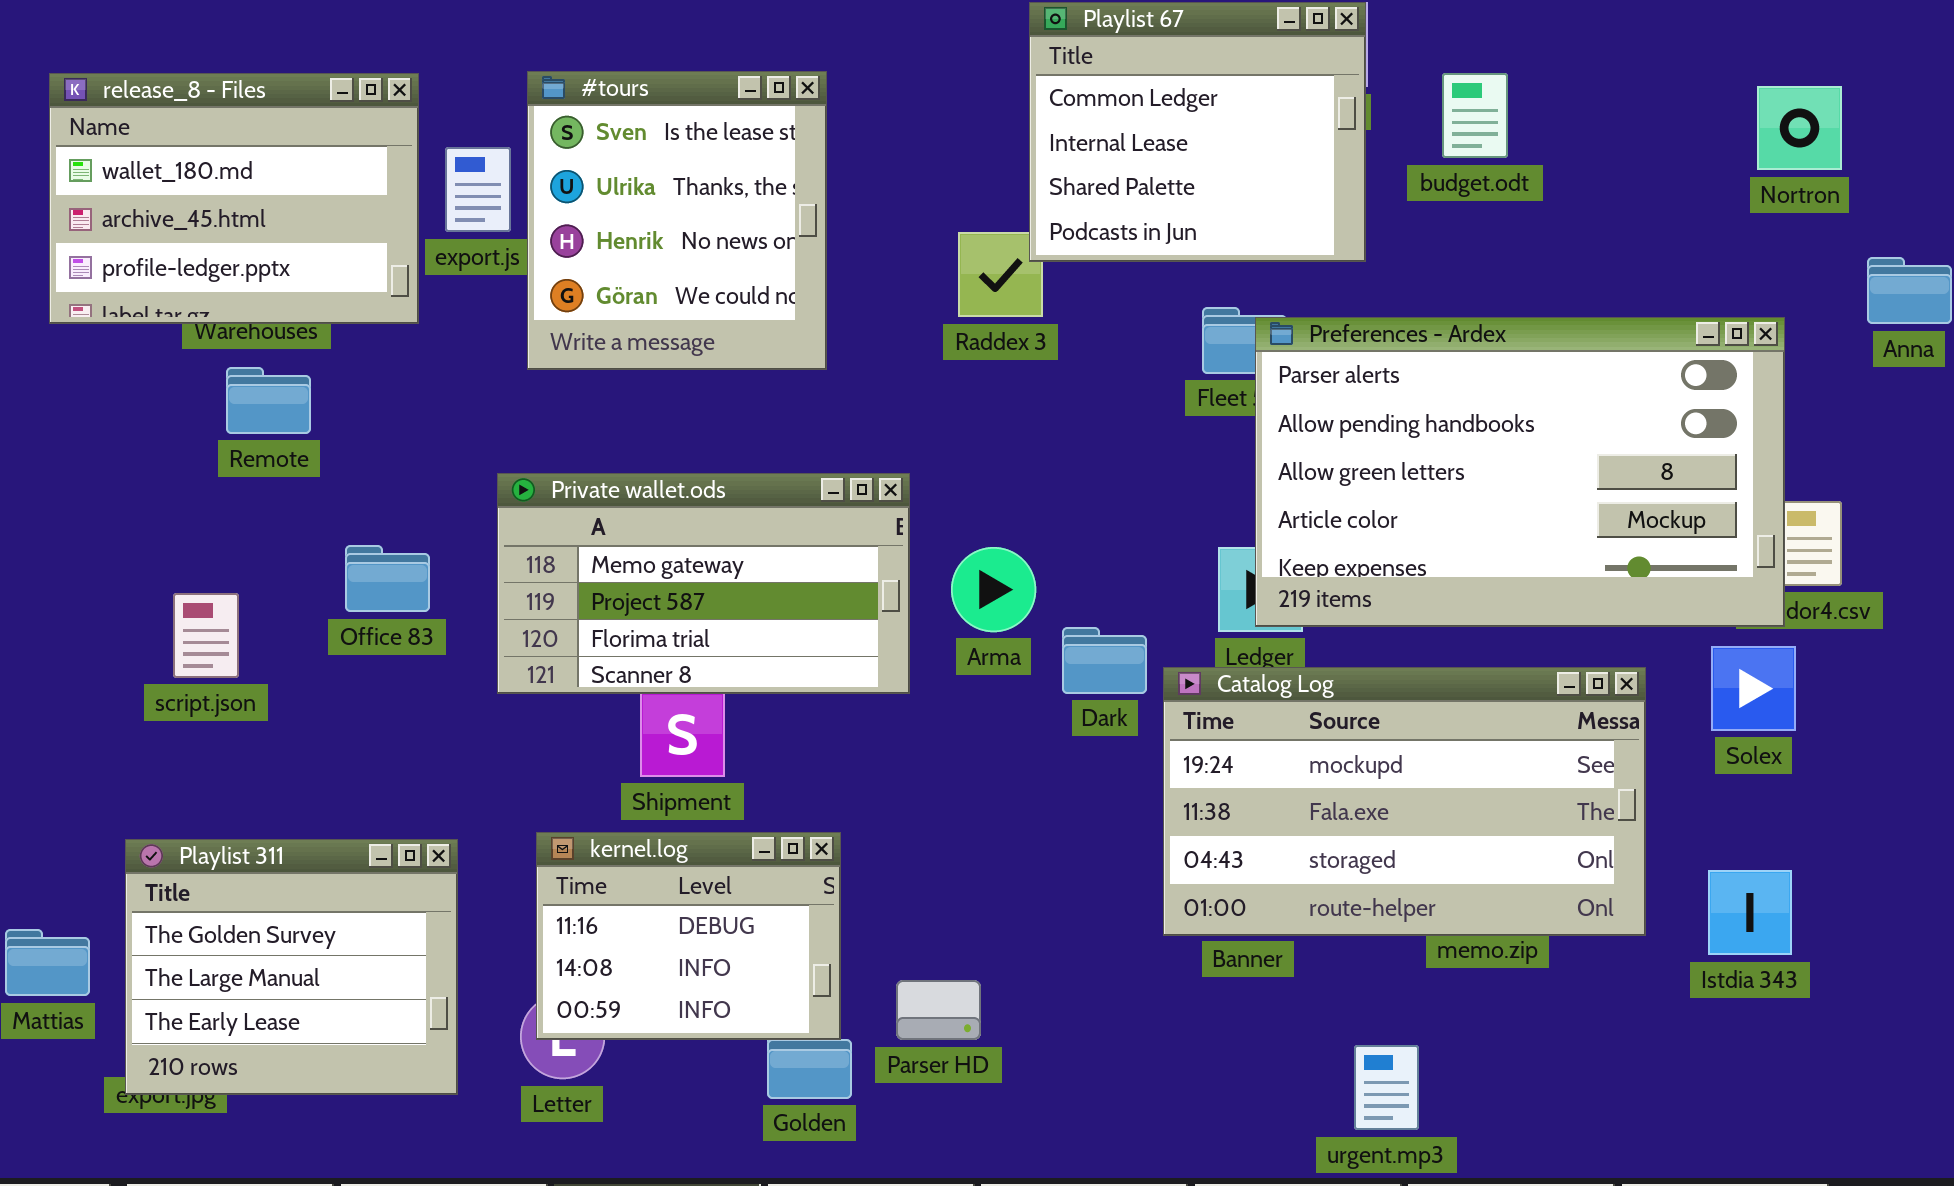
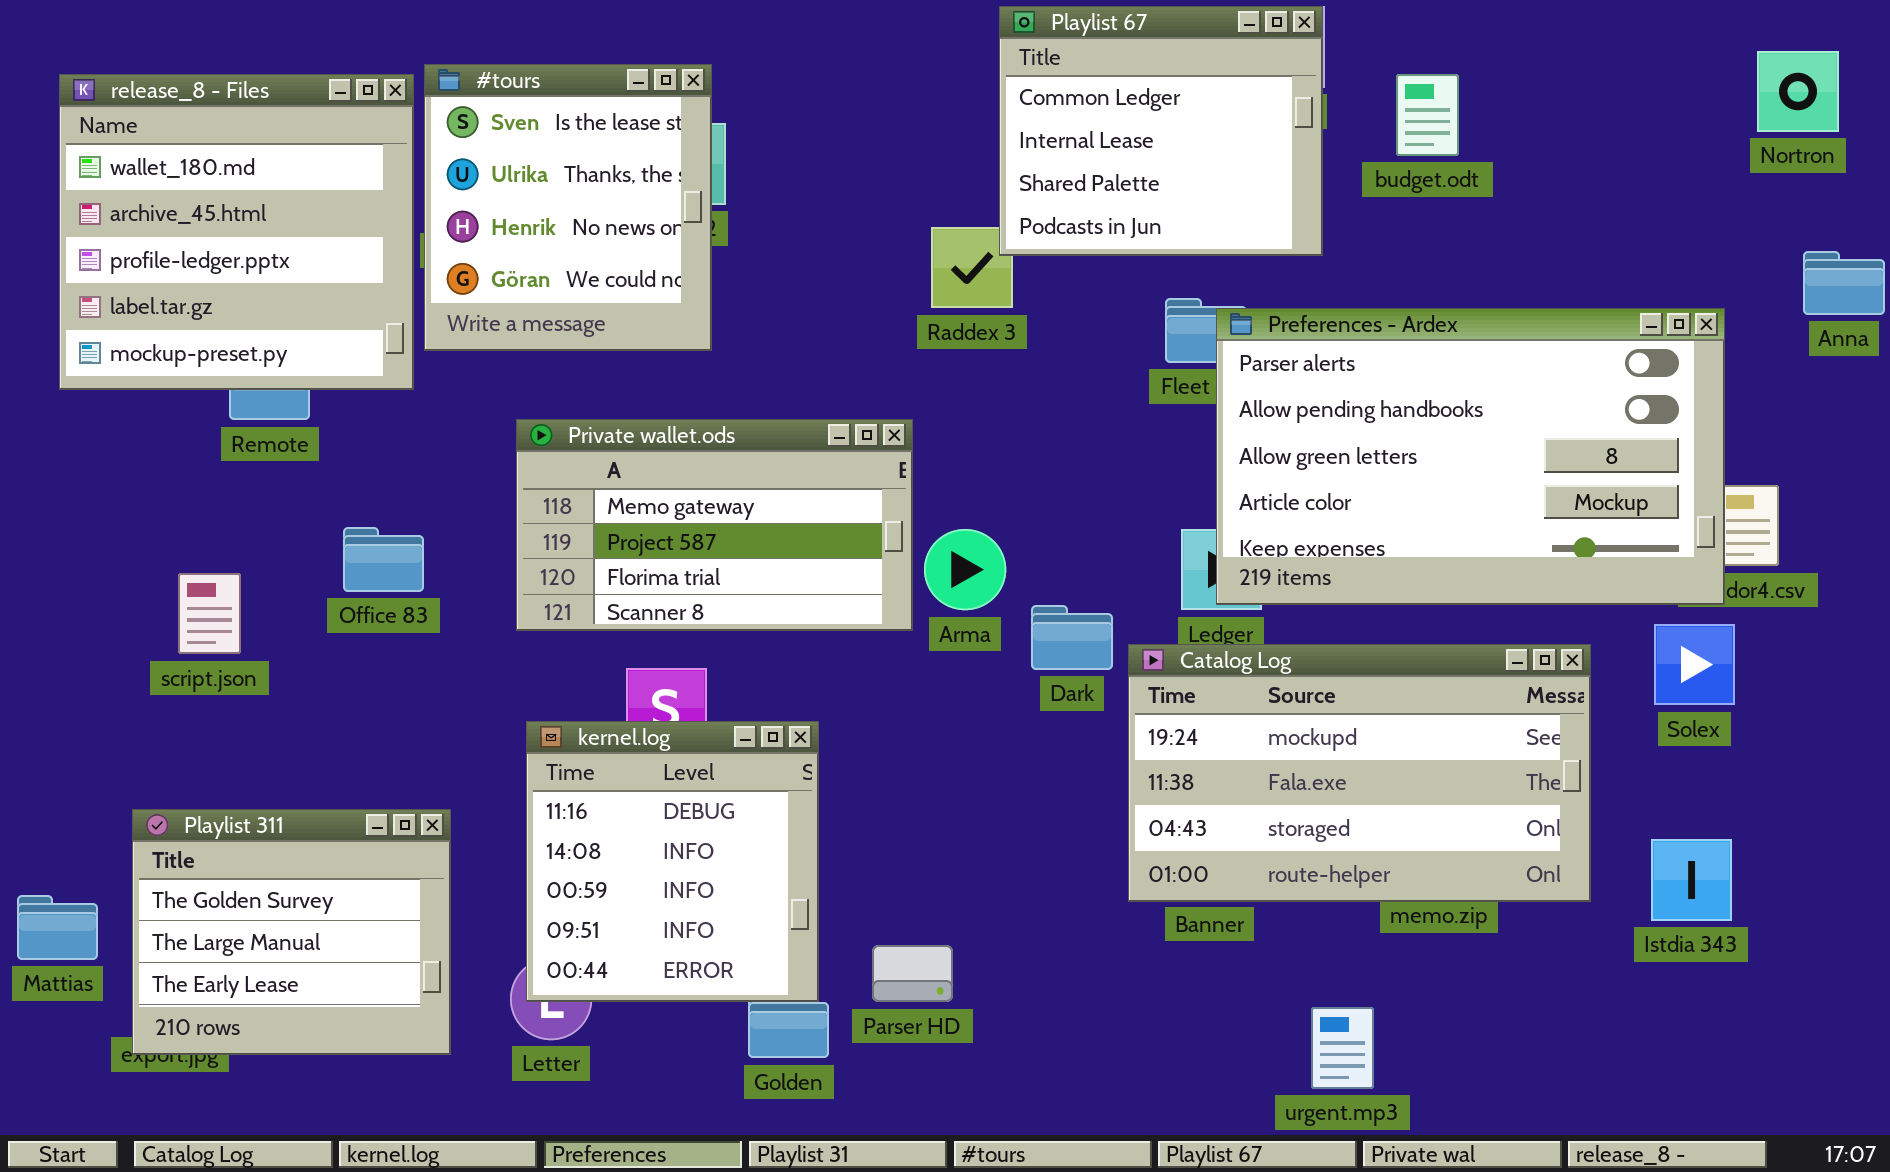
#tours: [527,71,827,370] -> [424,64,712,351], moved
release_8 - Files: [49,73,419,324] -> [59,74,414,390], resized
Nortron: [1757,86,1842,170] -> [1757,51,1839,132], moved
Private wallet.ods: [497,473,910,694] -> [516,419,913,631], moved
kernel.log: [536,832,841,1040] -> [526,721,819,1002], resized

